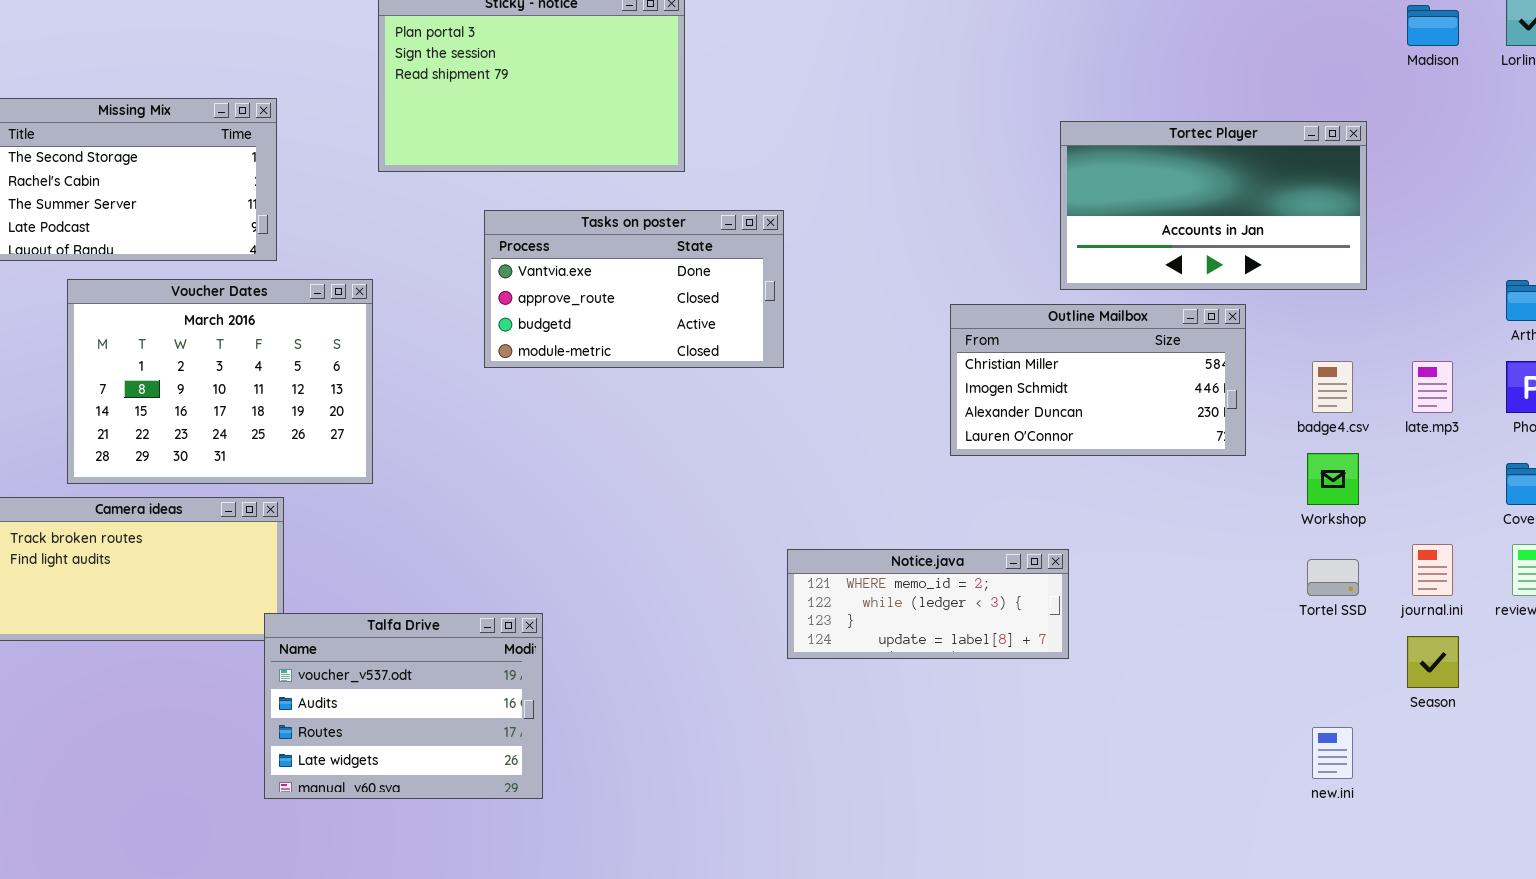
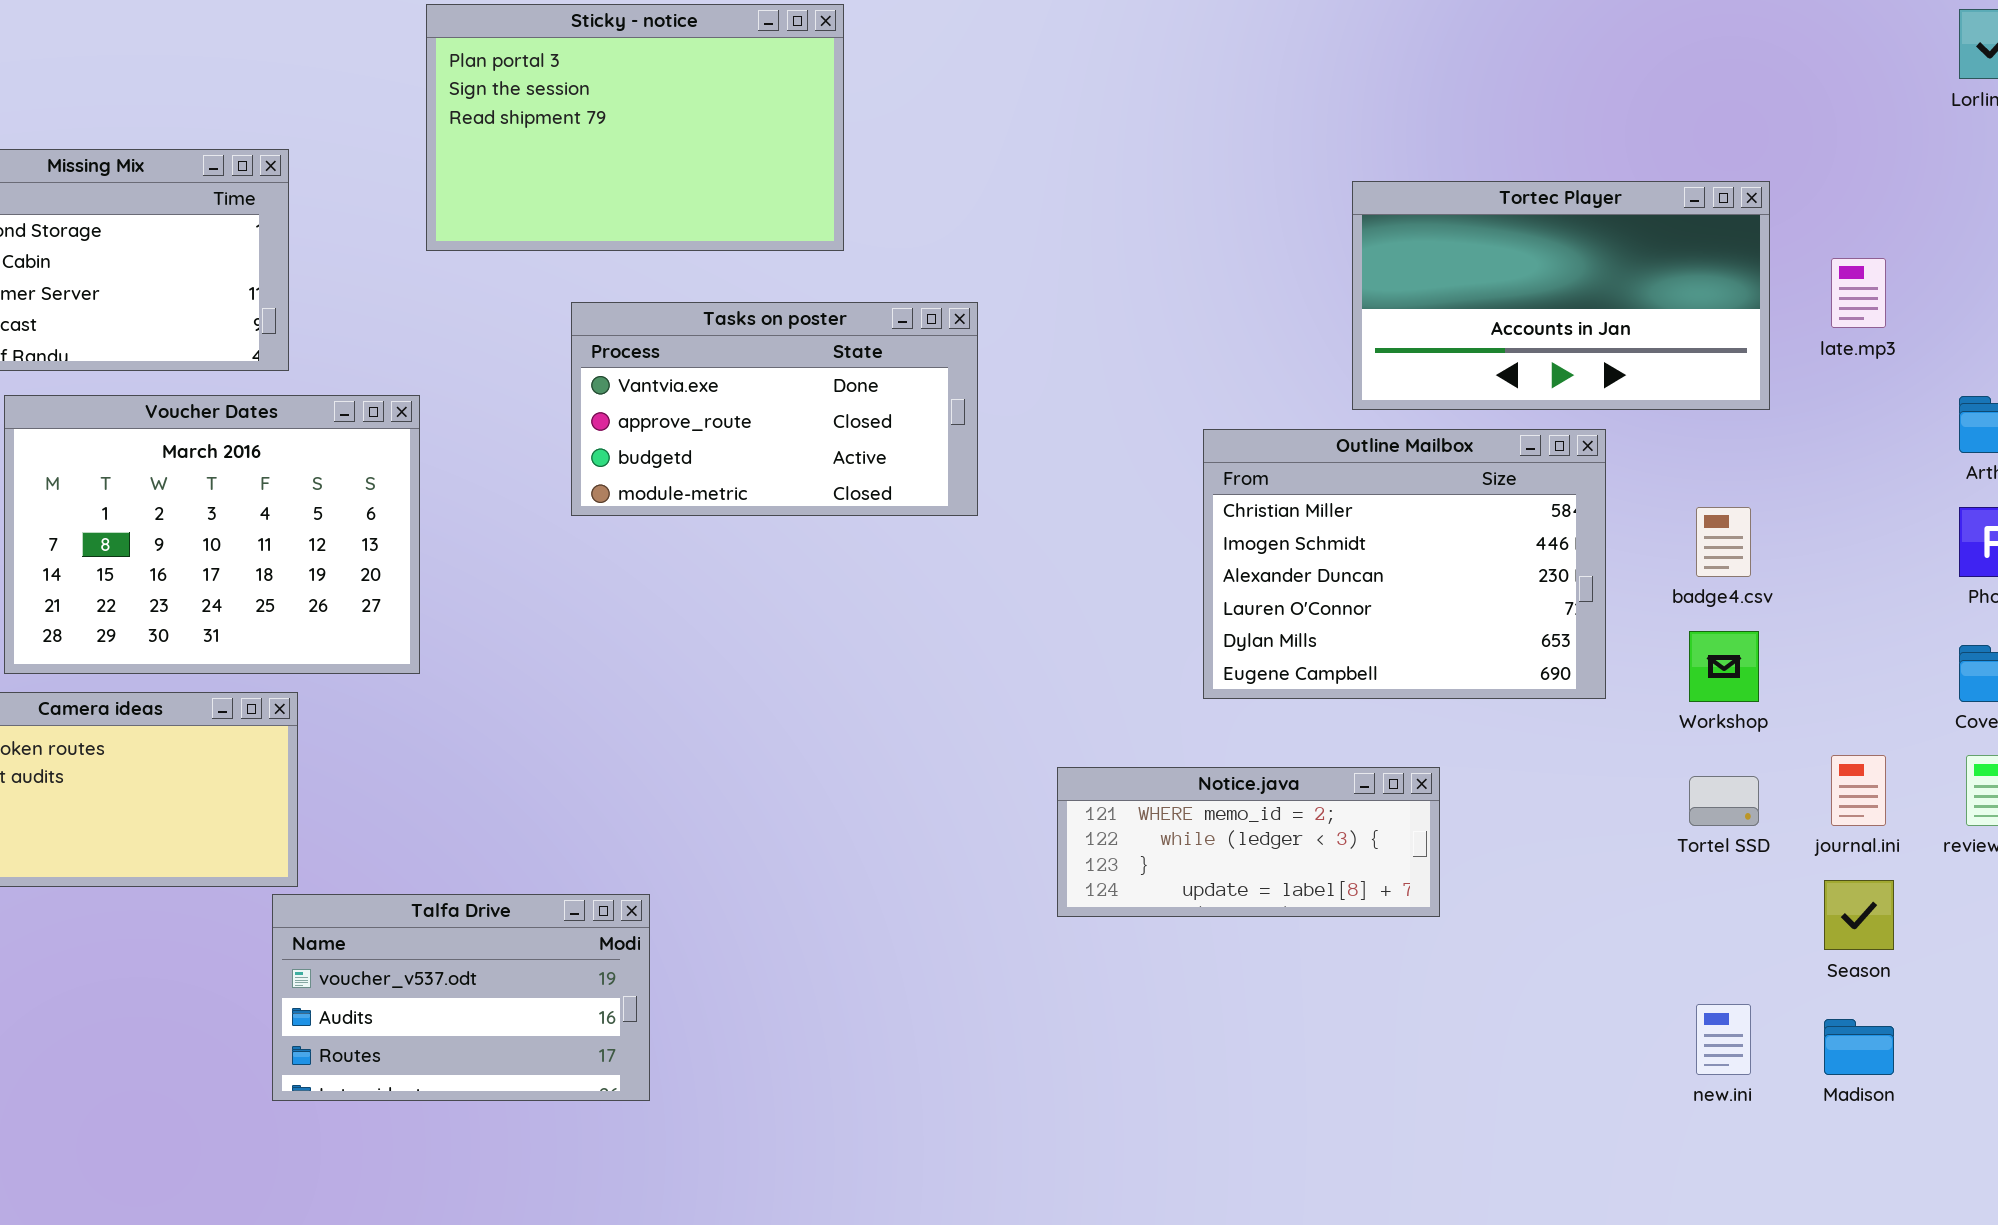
Madison: [1407,5,1459,46] -> [1824,1019,1894,1075], moved
Outline Mailbox: [950,304,1246,456] -> [1203,429,1606,699], resized
late.mp3: [1412,361,1453,413] -> [1831,258,1886,328], moved
Notice.java: [787,549,1069,659] -> [1057,767,1440,917], moved
Talfa Drive: [264,613,543,799] -> [272,894,650,1101], resized

